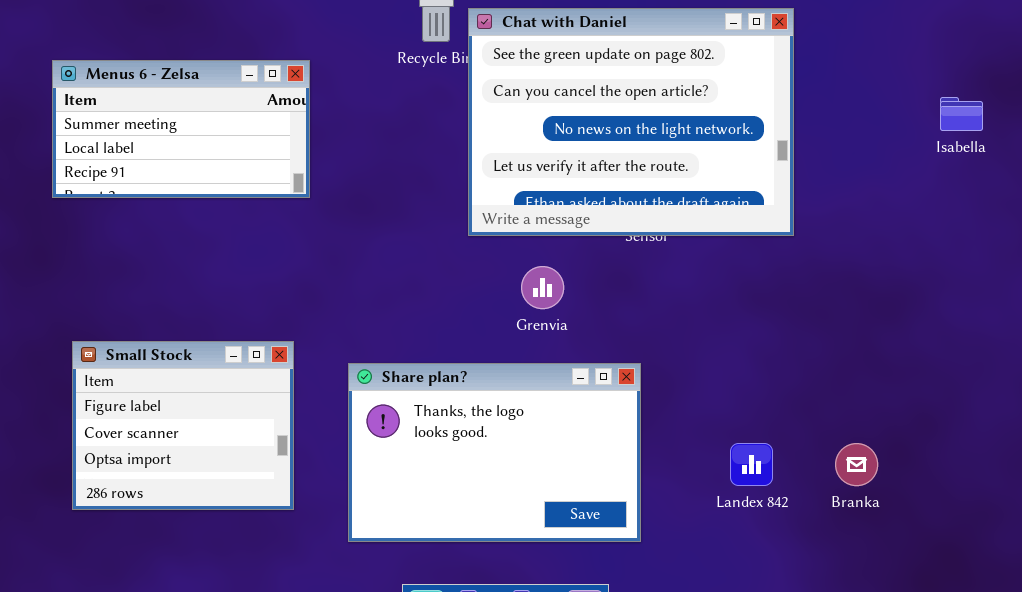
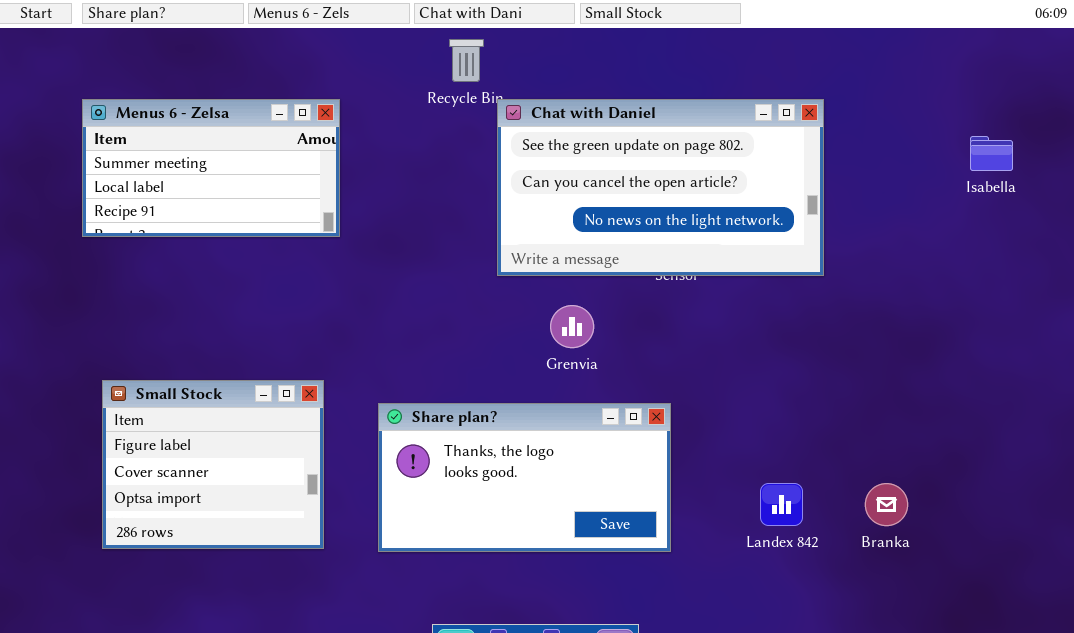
Chat with Daniel: [468,8,794,236] -> [497,99,824,276], resized
Share plan?: [348,363,641,542] -> [378,403,671,552], resized

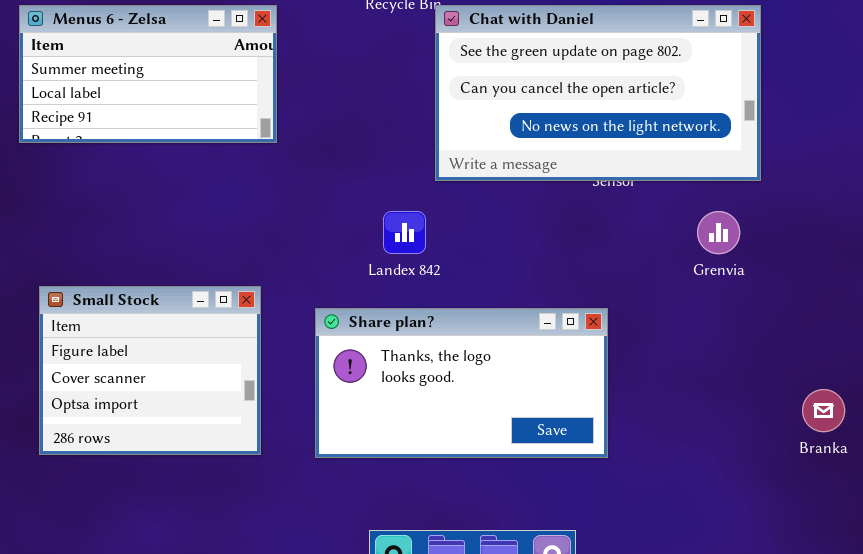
Grenvia: [550,305,594,348] -> [697,211,740,254], moved
Landex 842: [760,483,803,526] -> [383,211,426,254], moved

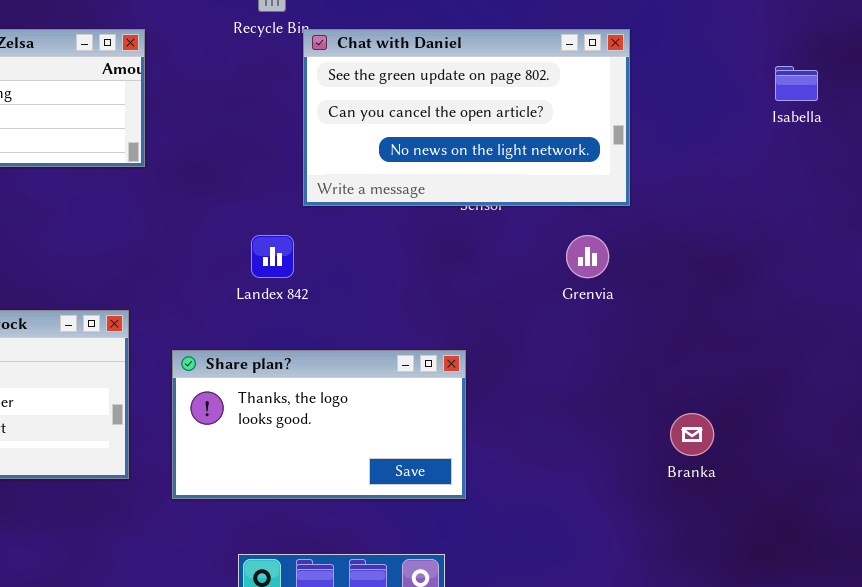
Share plan?: [315,308,608,458] -> [172,350,466,499], moved

